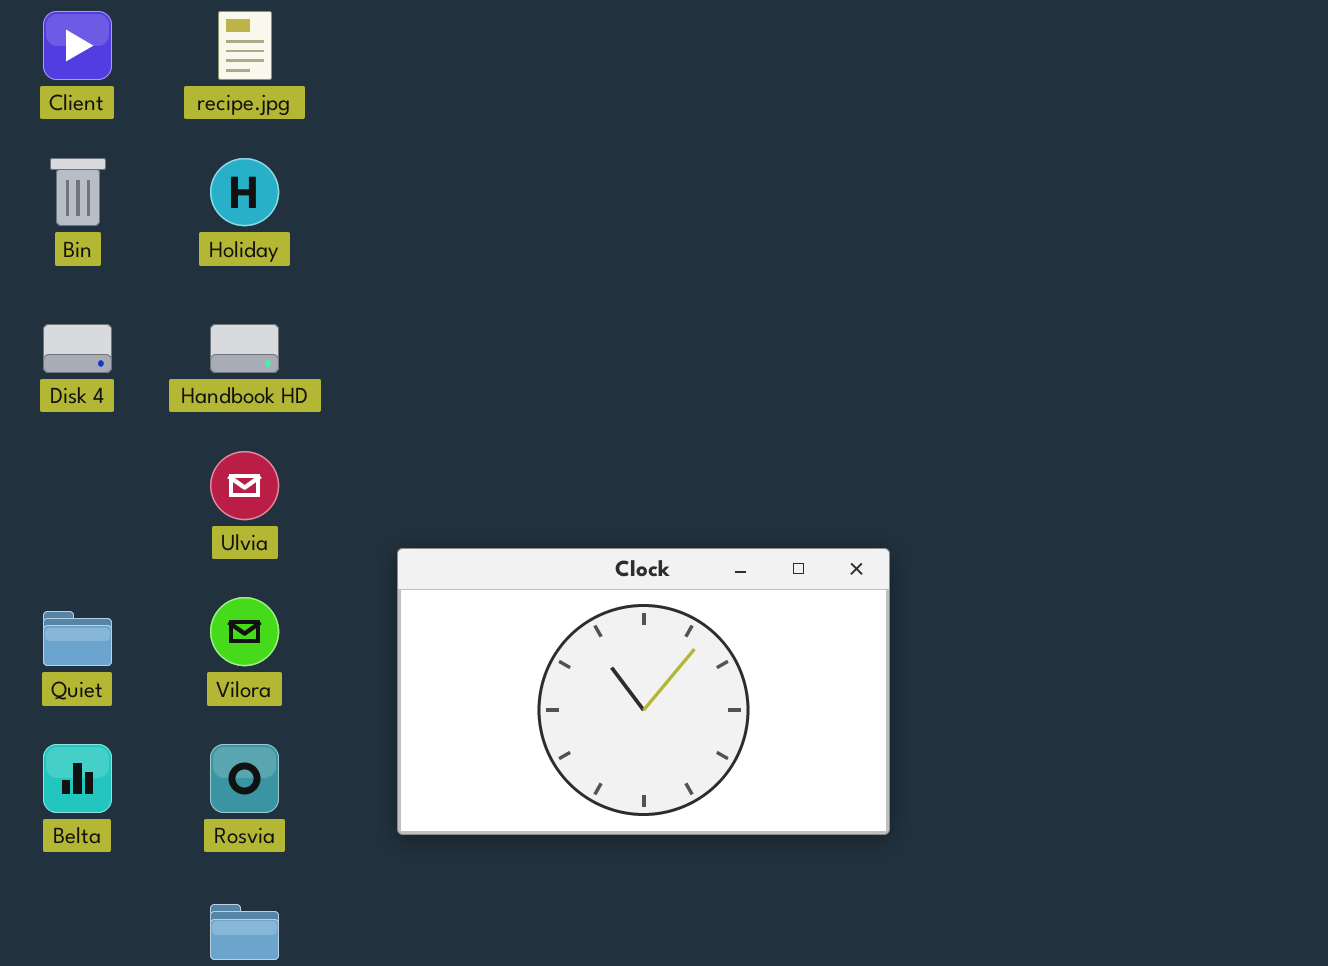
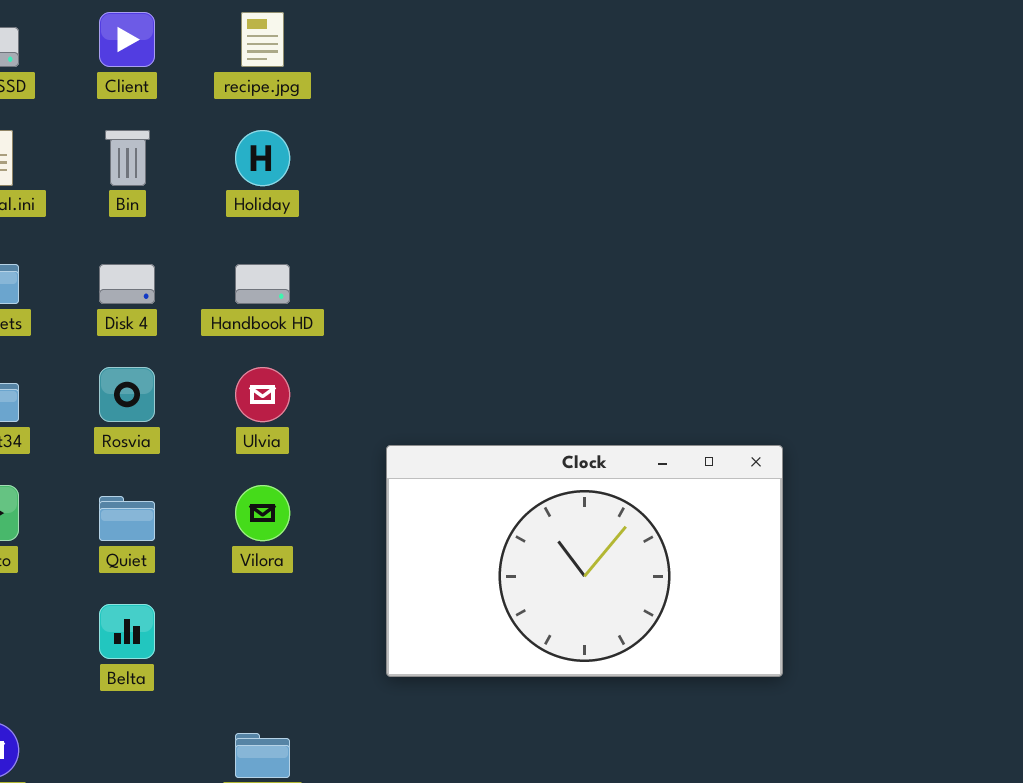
Rosvia: [210,744,279,813] -> [99,367,155,422], moved

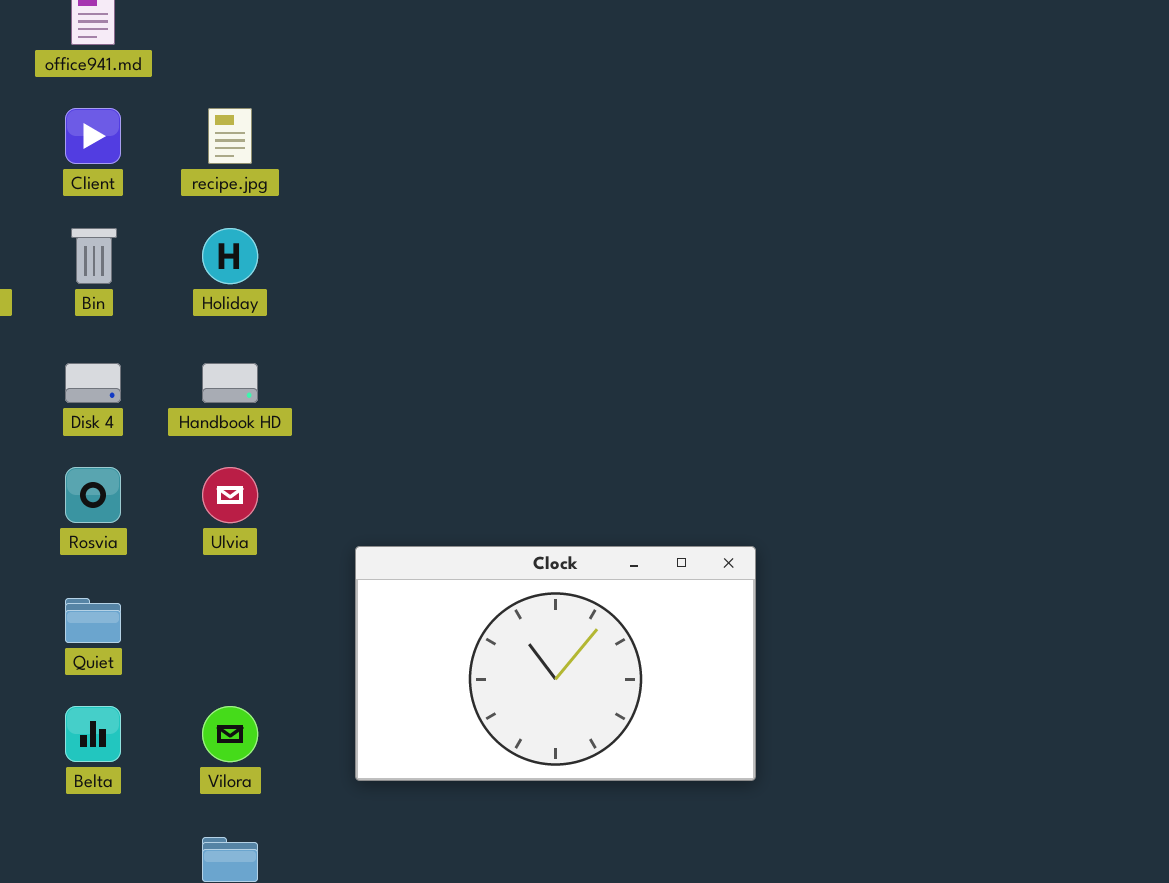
Vilora: [235,485,290,541] -> [202,706,258,762], moved

